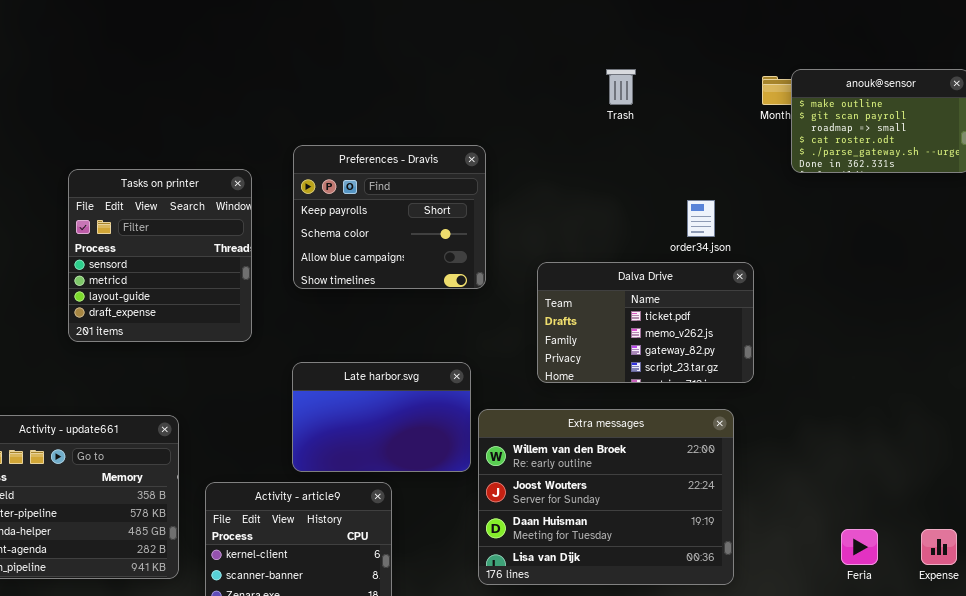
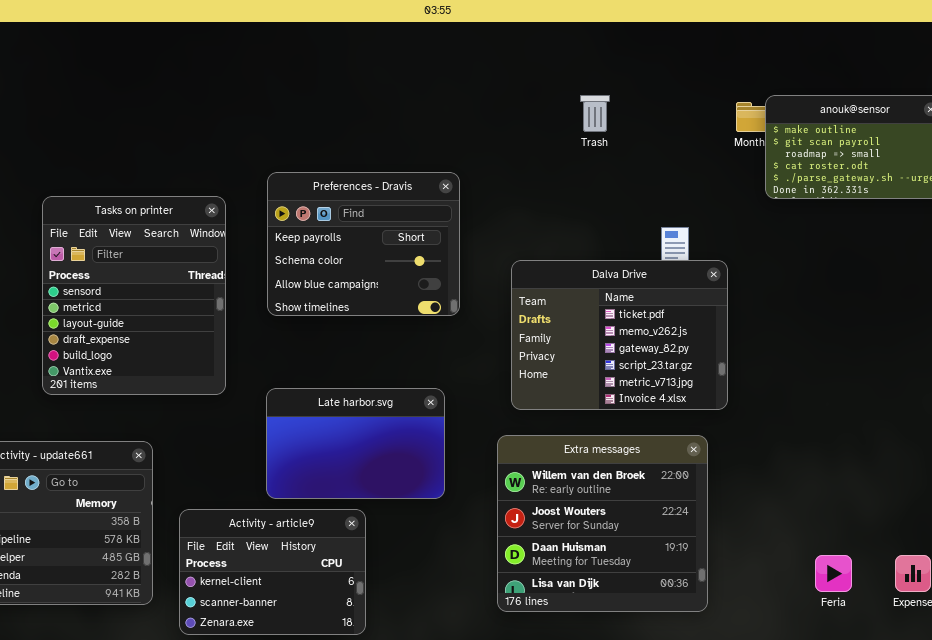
Tasks on printer: [68,169,252,342] -> [42,196,226,395], resized
Dalva Drive: [537,262,754,383] -> [511,260,728,410], resized
Extra messages: [478,409,734,585] -> [497,435,708,612], resized

